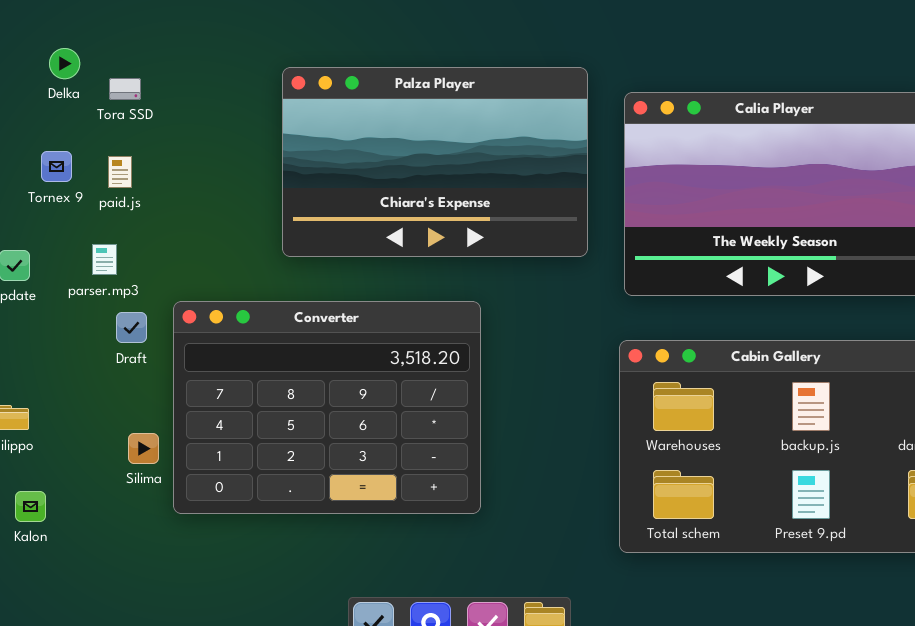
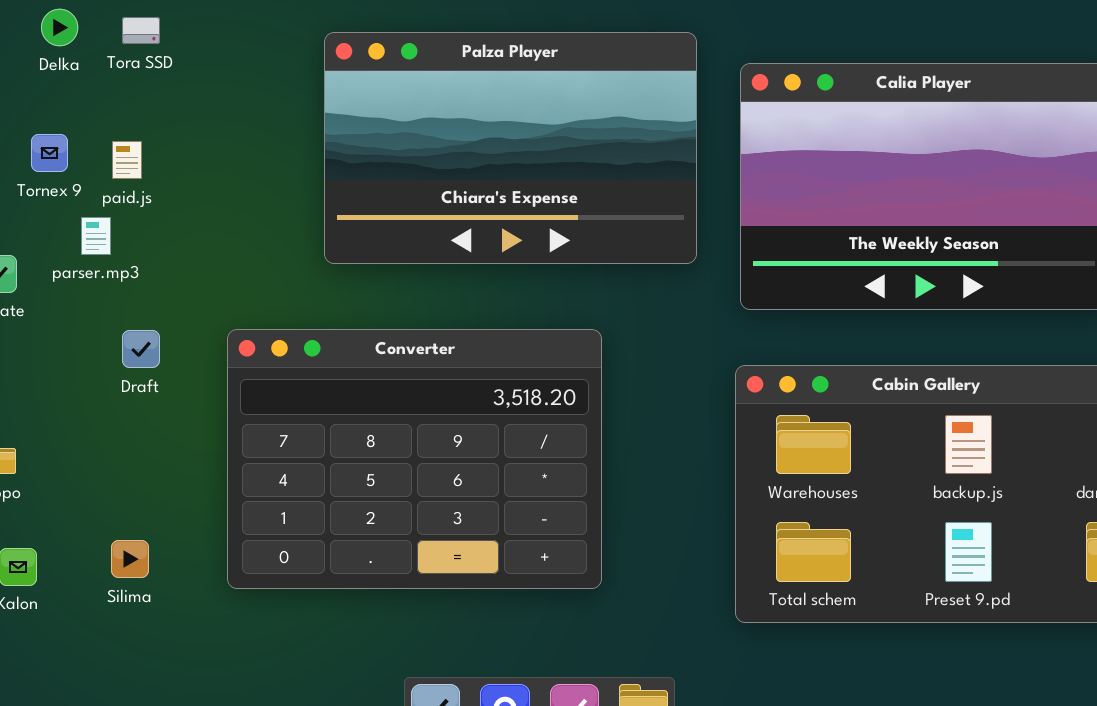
Tora SSD: [109,78,141,100] -> [122,17,160,44], moved
parser.mp3: [92,244,117,275] -> [81,217,111,255], moved
Converter: [173,301,481,514] -> [227,329,602,589], moved
Silima: [128,433,159,464] -> [111,540,149,578], moved

